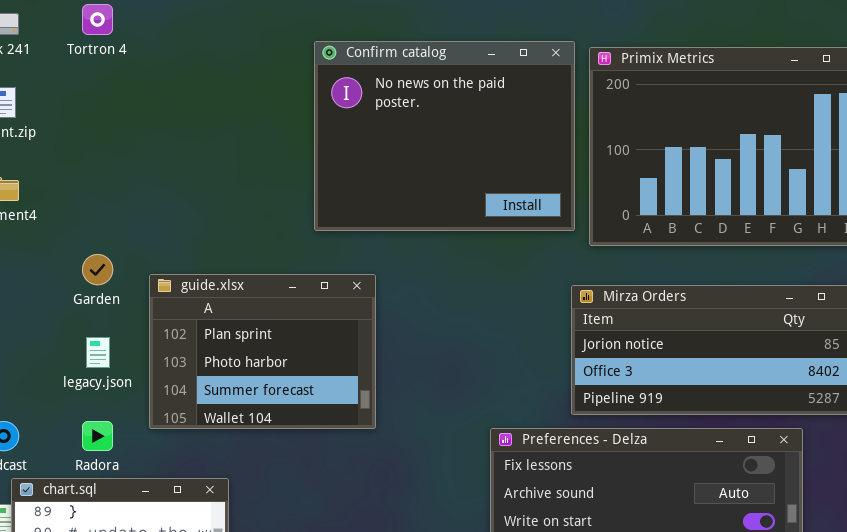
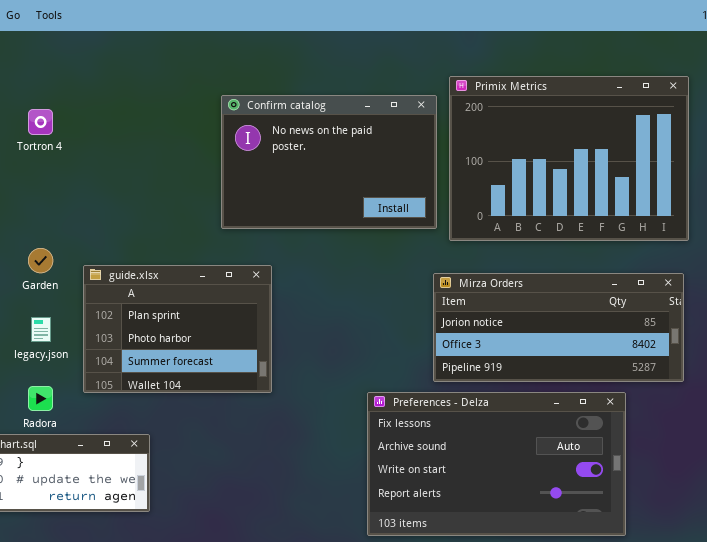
Tortron 4: [82,4,113,35] -> [28,109,53,135], moved
Confirm catalog: [314,41,575,231] -> [221,95,437,229], resized

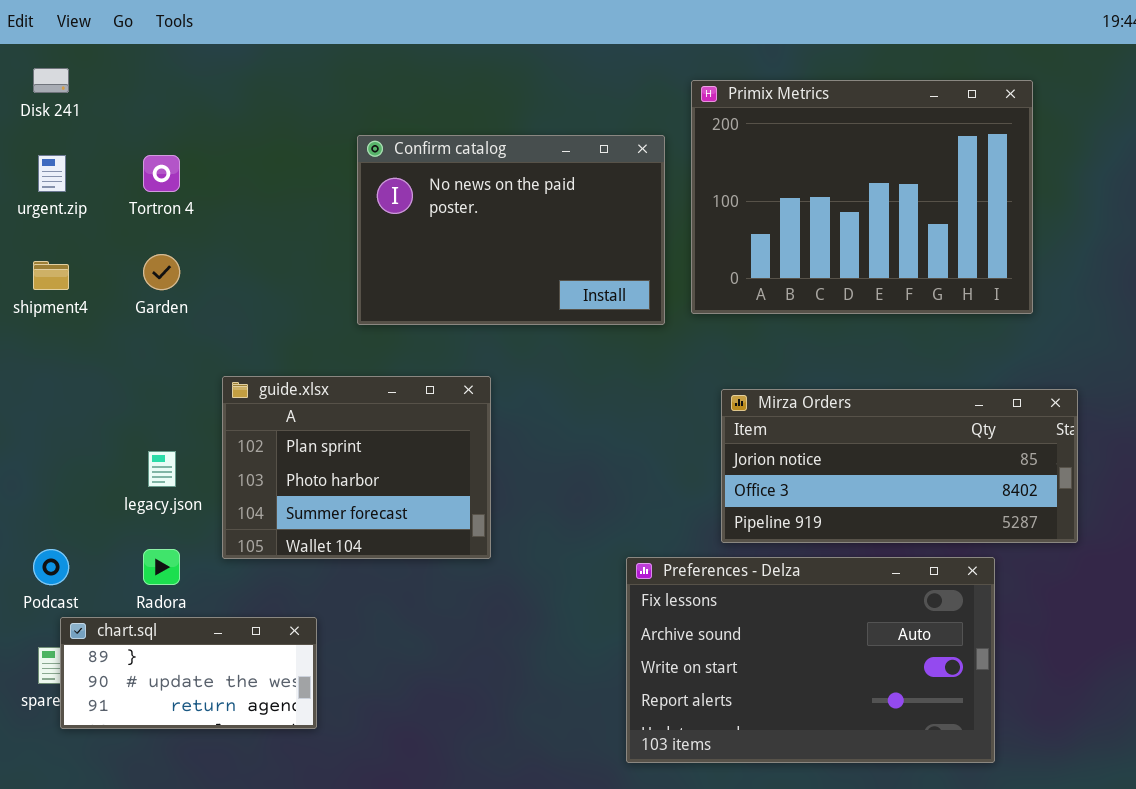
Primix Metrics: [449,76,689,241] -> [691,80,1033,314], moved
Confirm catalog: [221,95,437,229] -> [357,135,665,325], moved
Garden: [28,248,53,273] -> [143,254,180,290], moved

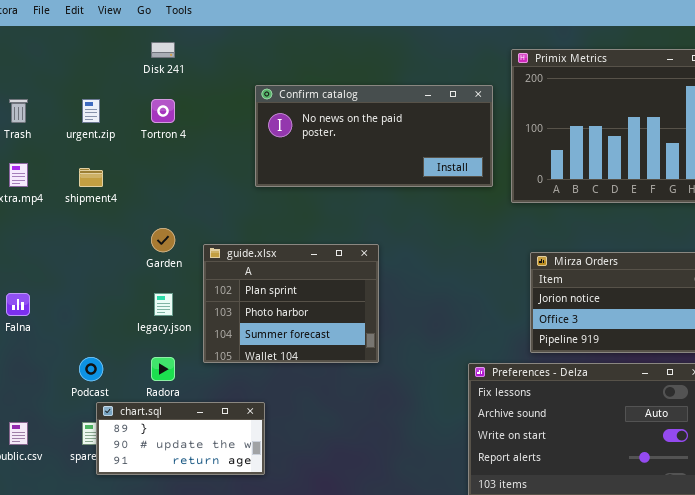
Disk 241: [33,68,69,93] -> [151,42,175,58], moved
Confirm catalog: [357,135,665,325] -> [255,85,493,187], resized
Garden: [143,254,180,290] -> [151,228,175,252], moved

